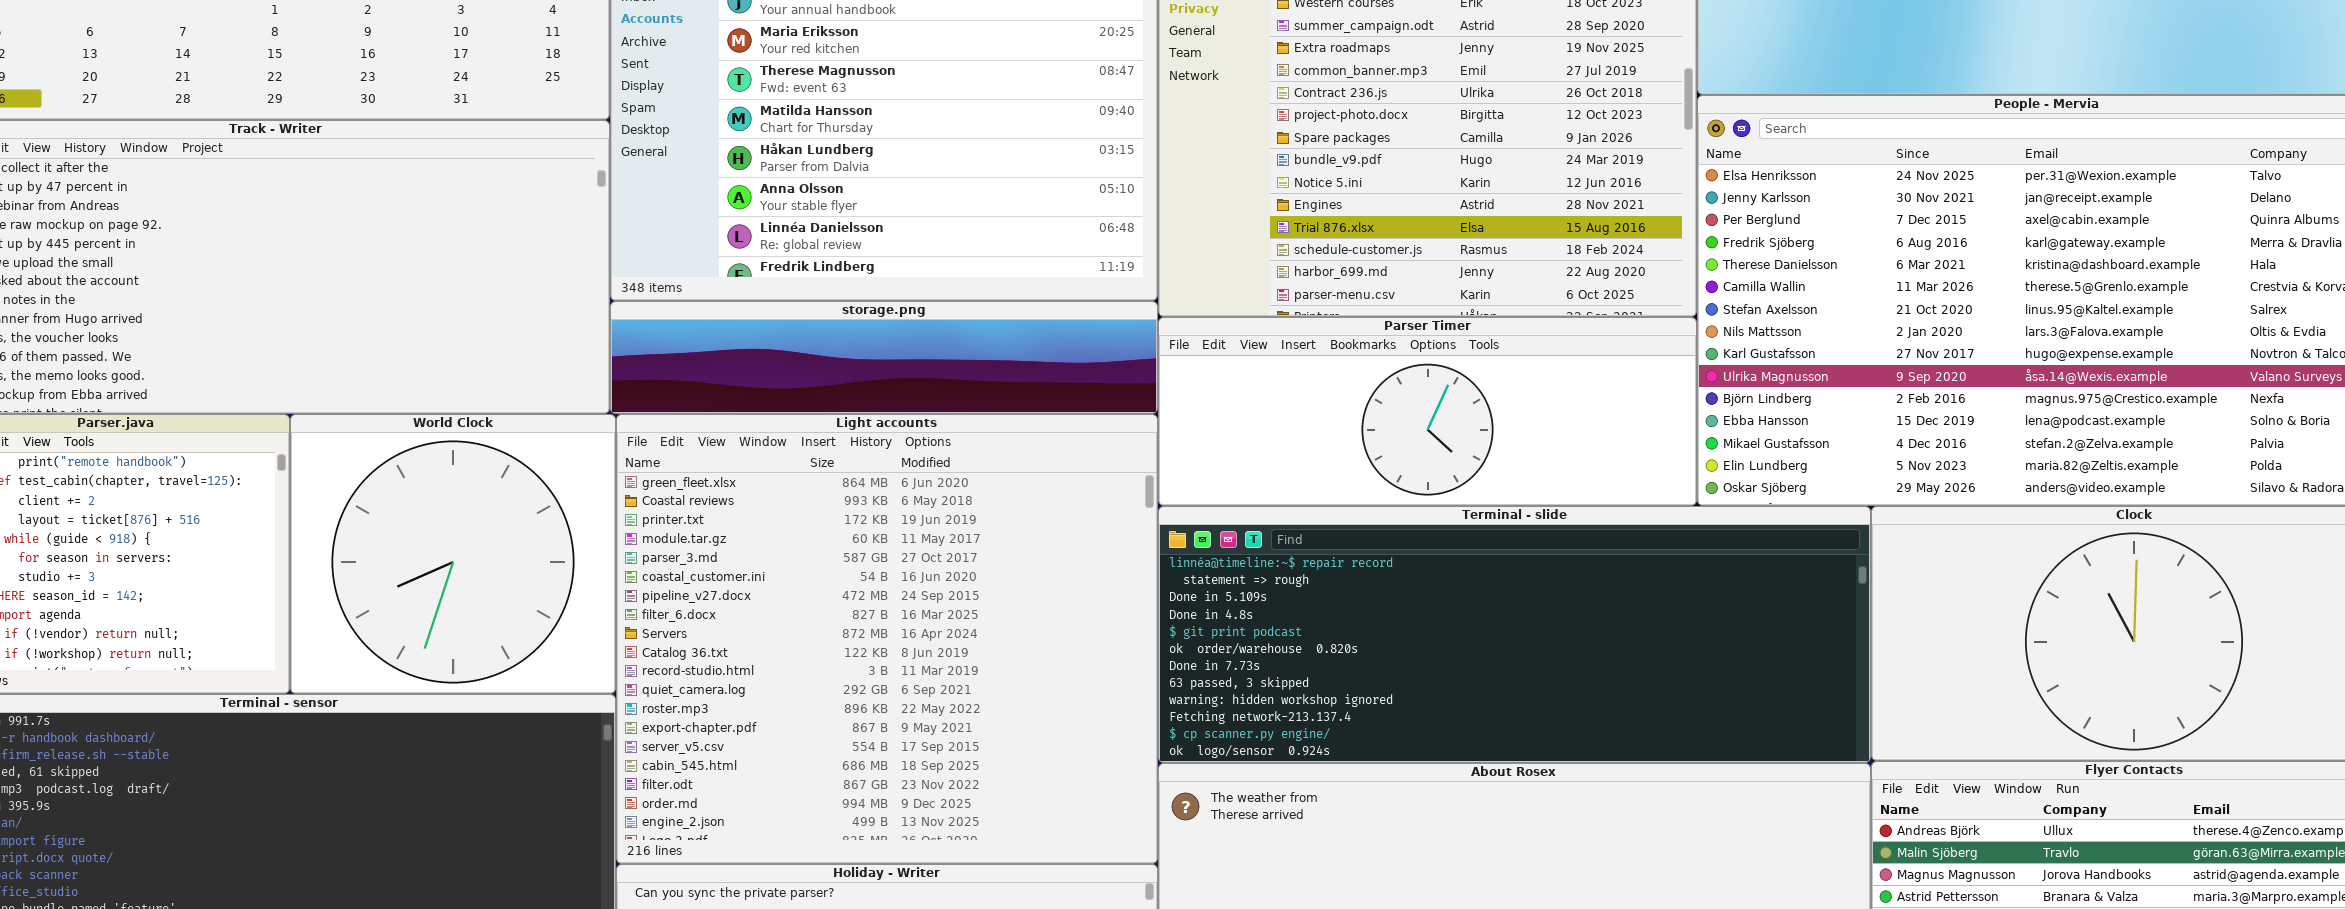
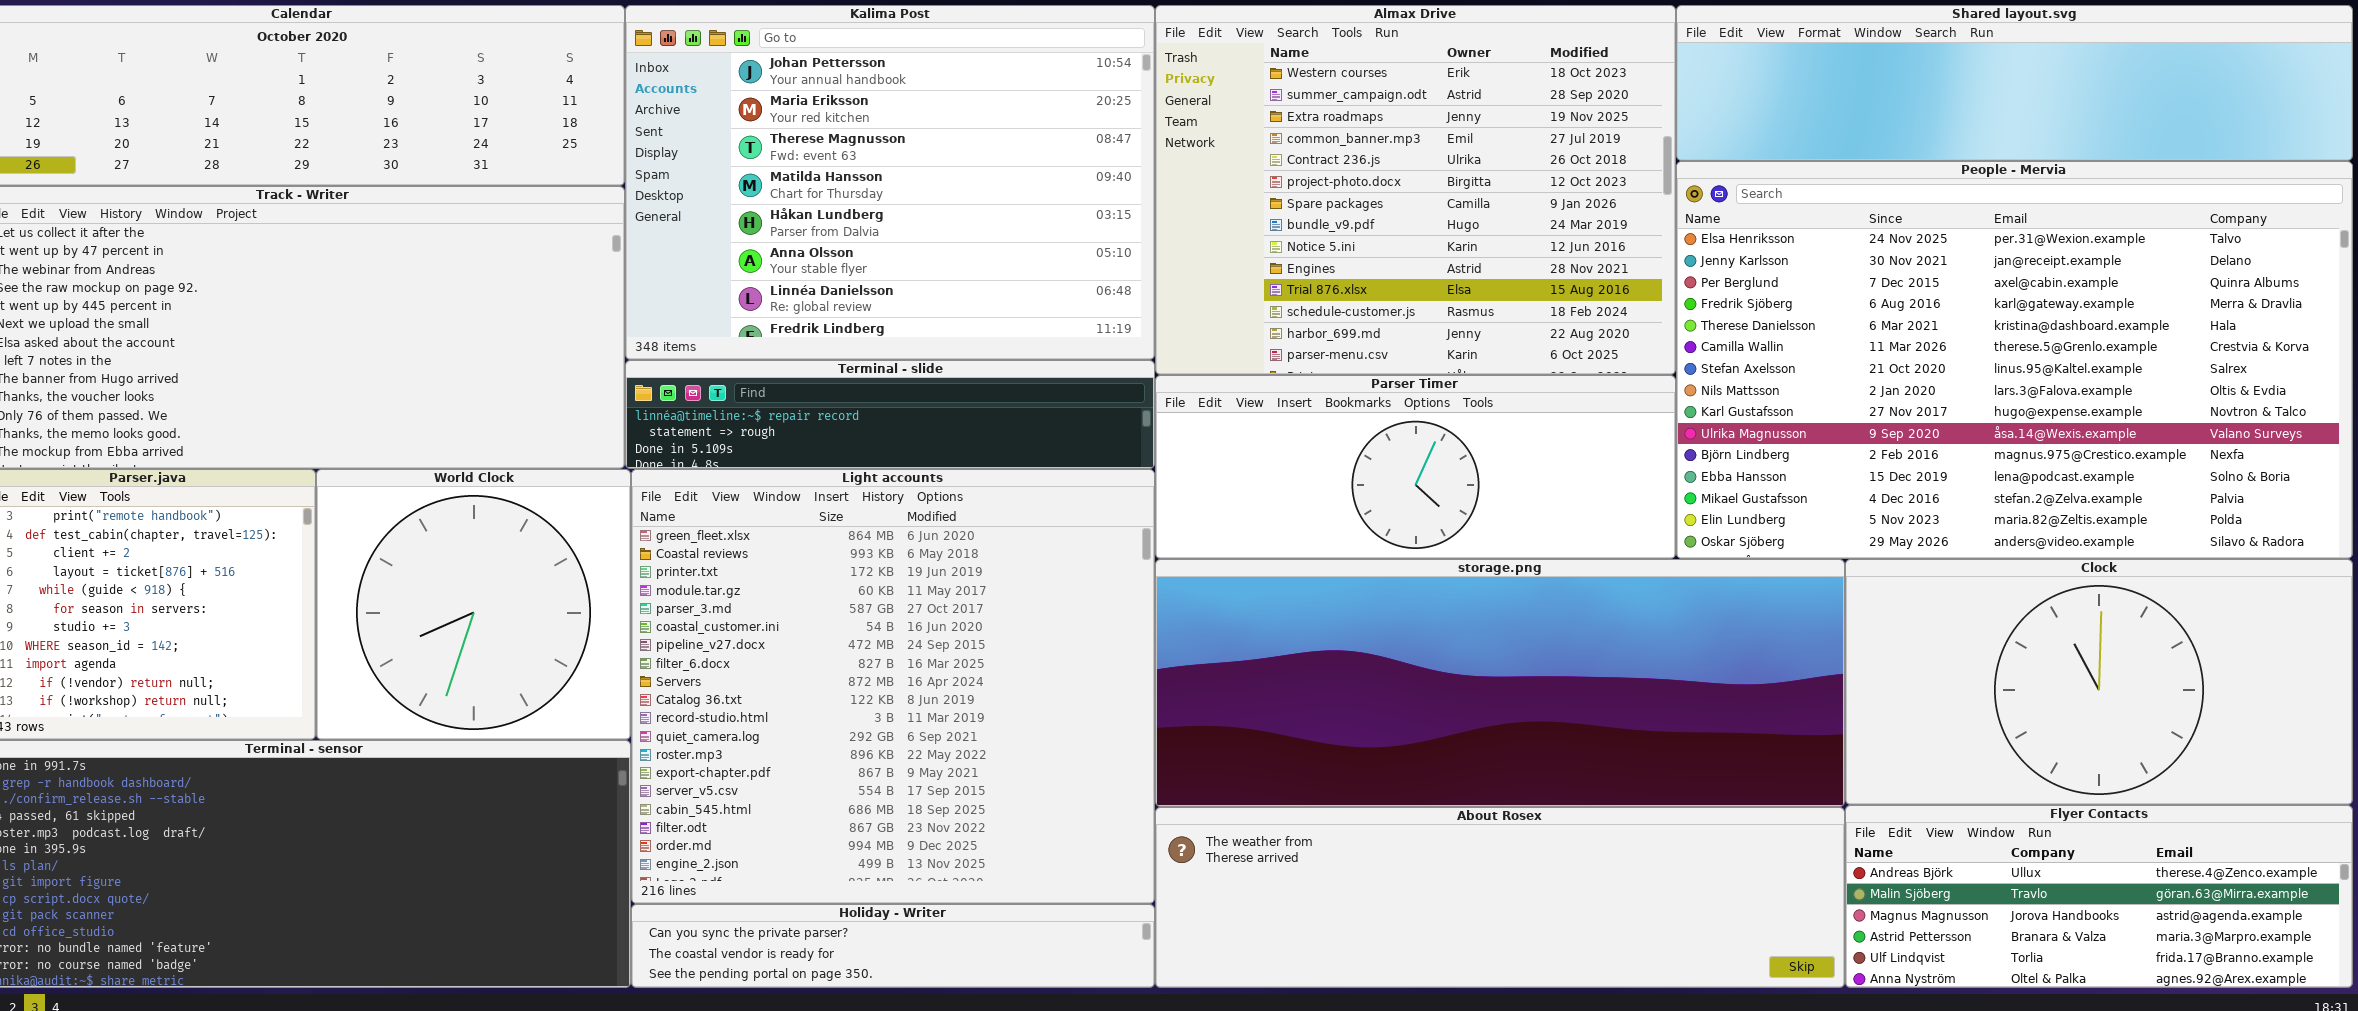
storage.png: [610,301,1158,414] -> [1155,559,1845,807], moved, resized
Terminal - slide: [1158,506,1871,763] -> [625,360,1155,469], moved, resized

